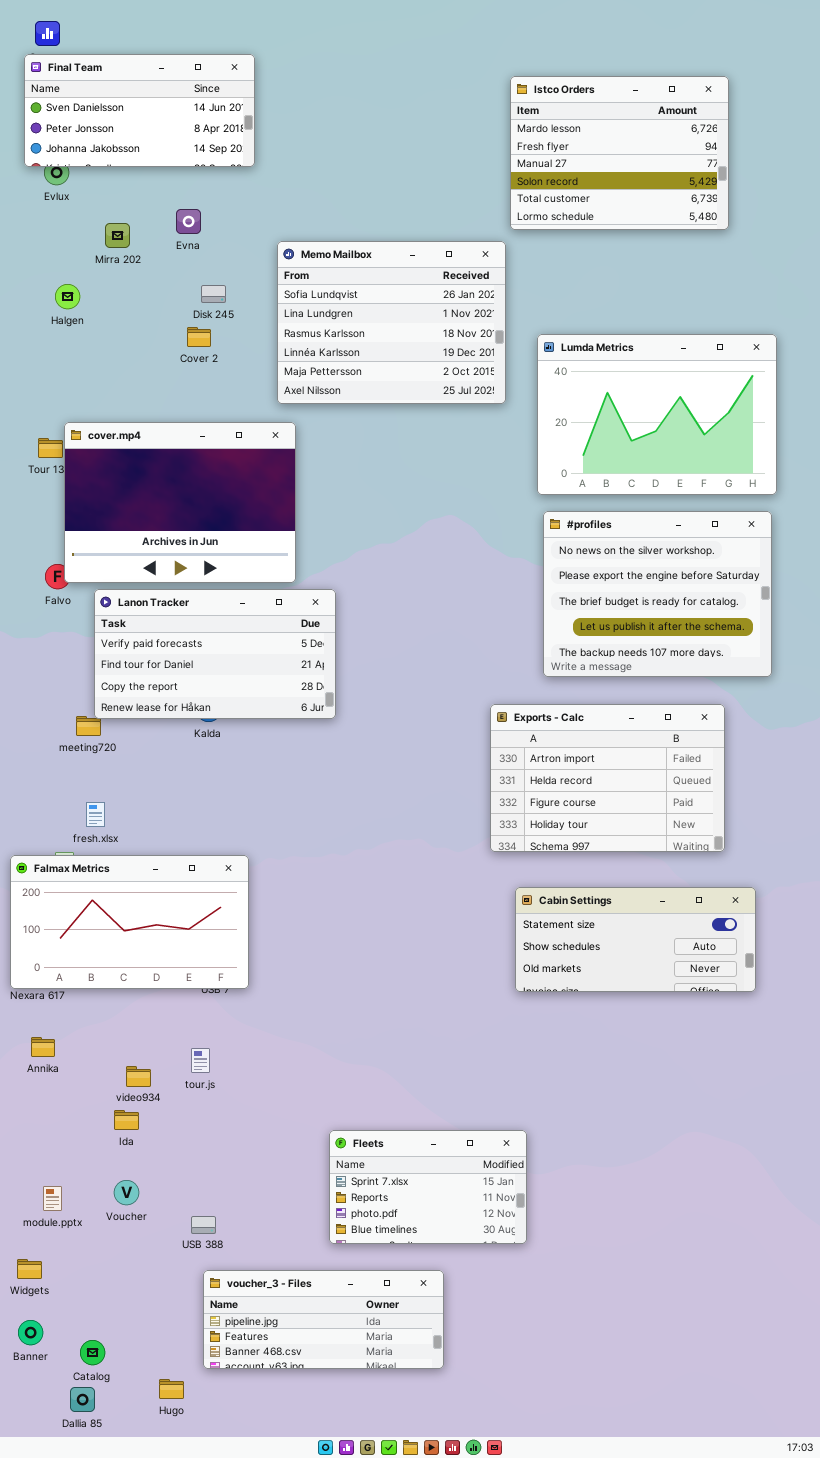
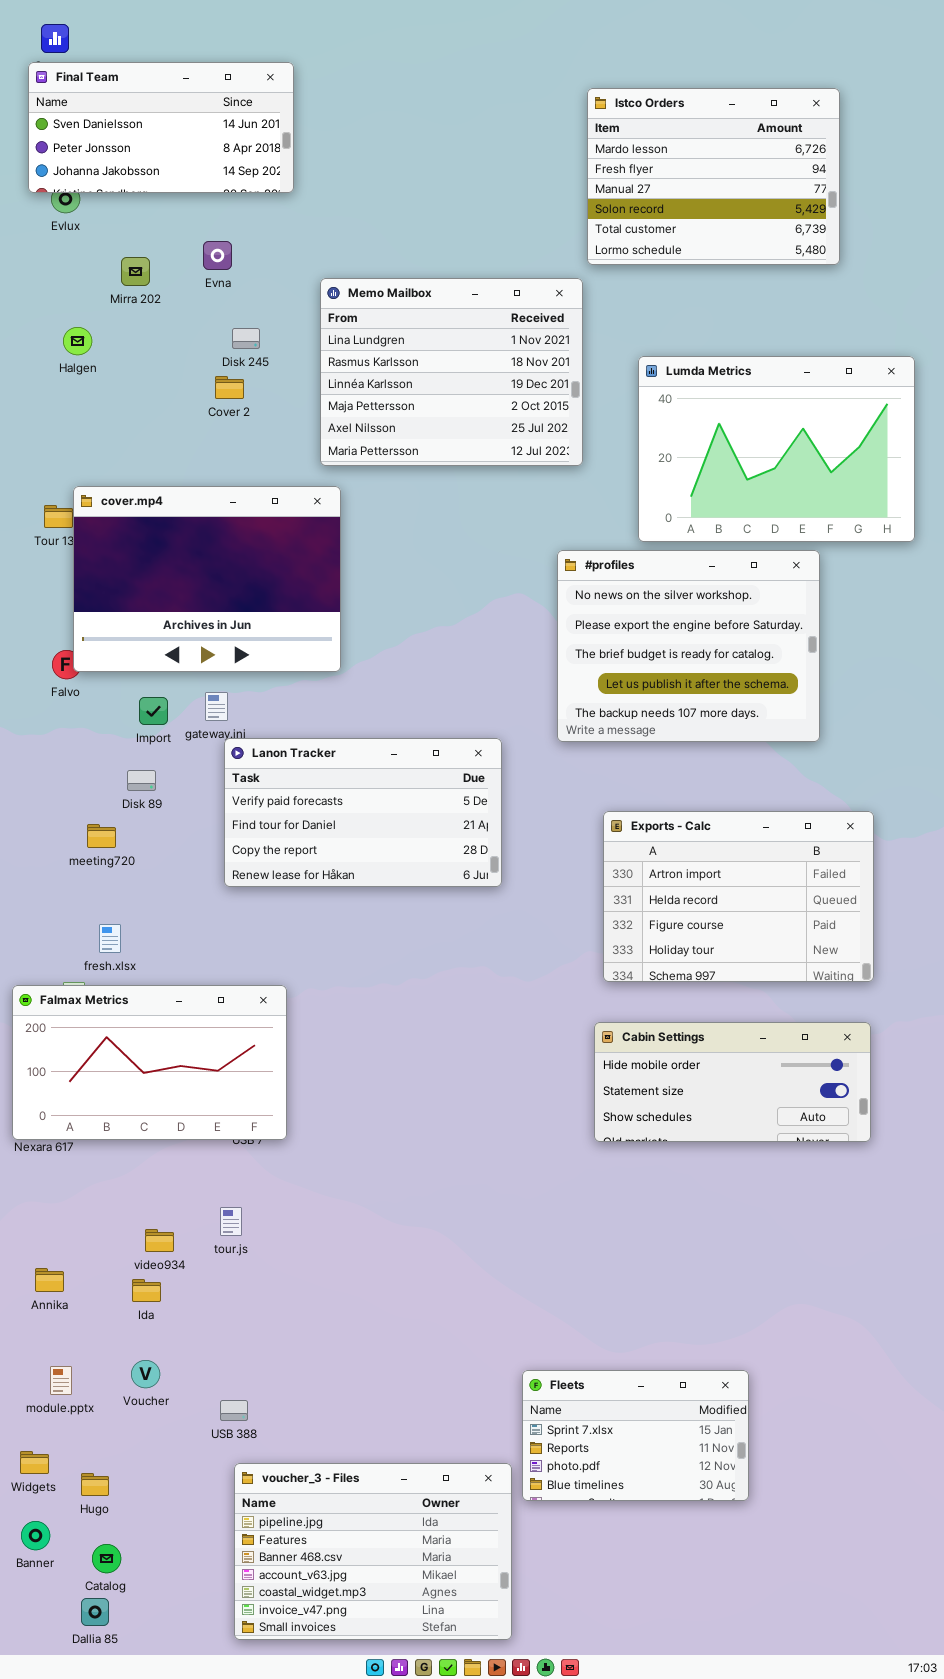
Memo Mailbox: [277,241,506,404] -> [320,278,583,466], scrolled down 1 row
Lumda Metrics: [537,334,777,495] -> [638,356,915,542], moved
#profiles: [543,511,772,677] -> [557,550,820,742], moved
Lanon Tracker: [94,589,336,719] -> [224,738,502,887], moved
Exports - Calc: [490,704,725,852] -> [603,811,874,982], moved
Cabin Settings: [515,887,756,992] -> [594,1022,871,1142], scrolled up 1 row
Annika: [31,1037,55,1057] -> [35,1268,64,1292], moved
Fleets: [329,1130,527,1244] -> [522,1370,749,1501], moved
voucher_3 - Files: [203,1270,444,1369] -> [234,1463,512,1640], resized
Hugo: [159,1379,184,1399] -> [81,1473,109,1496], moved

